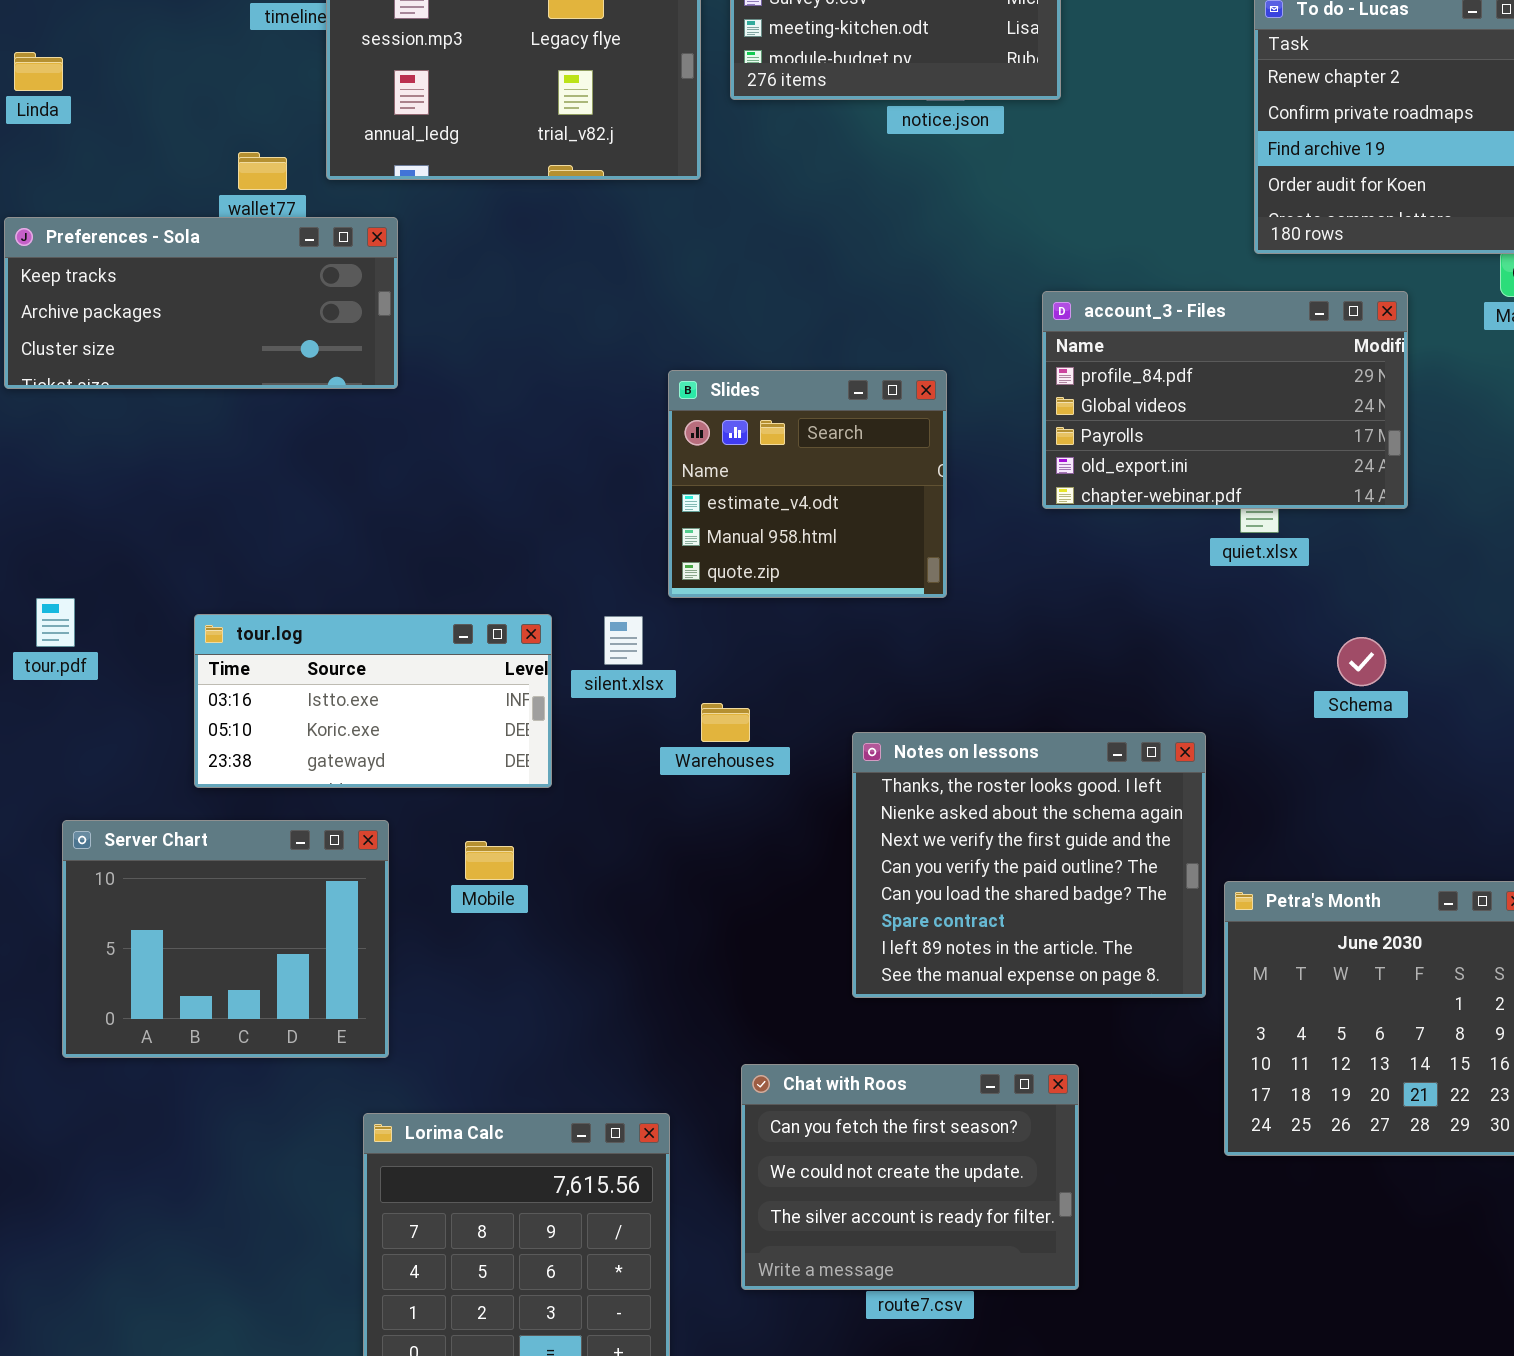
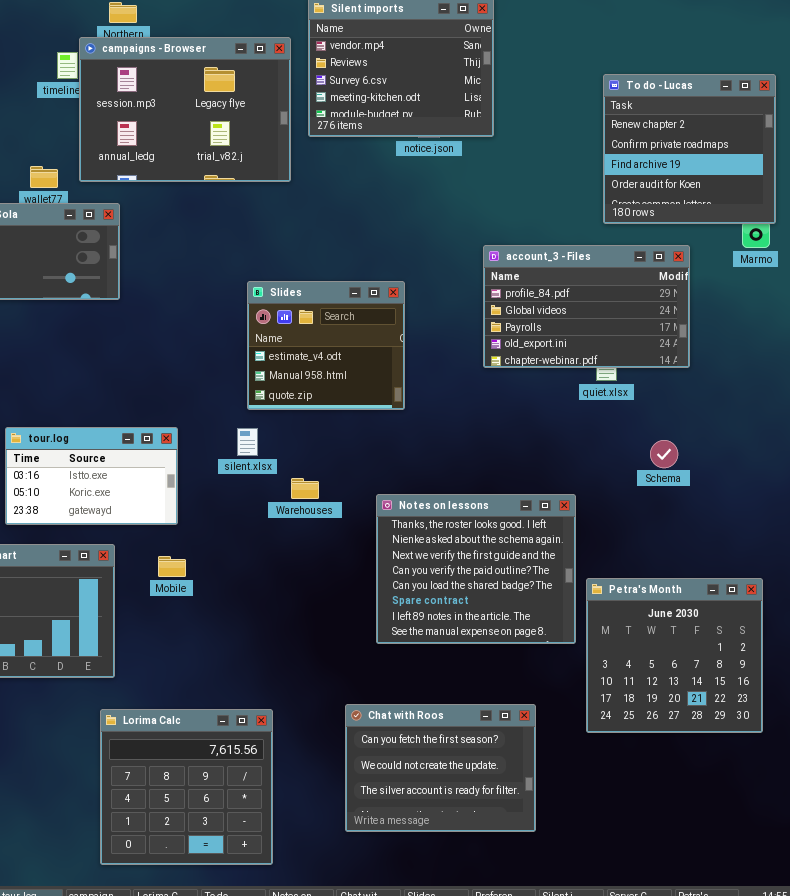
Slides: [668,370,947,598] -> [247,281,405,410], moved
tour.log: [194,614,552,788] -> [5,427,178,525], resized
Chat with Roos: [741,1064,1079,1290] -> [345,704,536,832], moved

